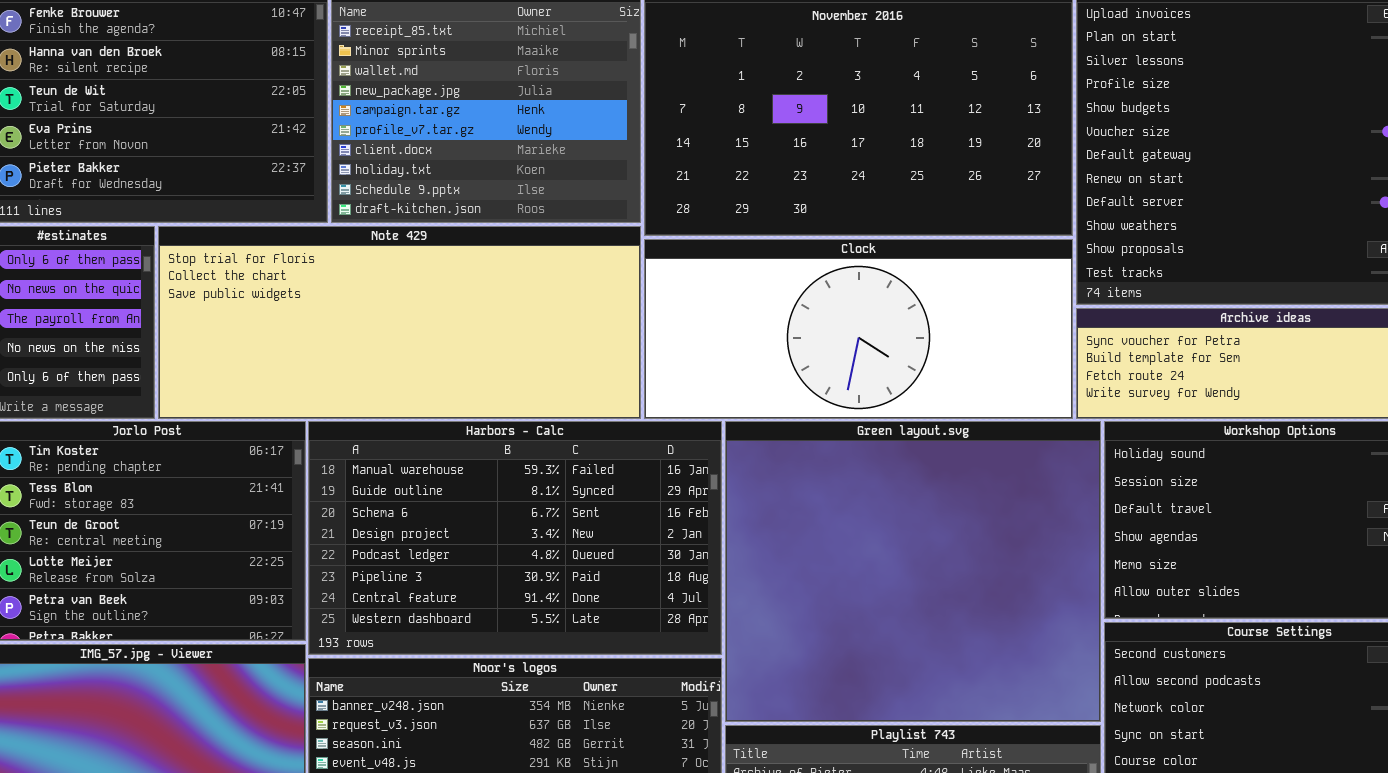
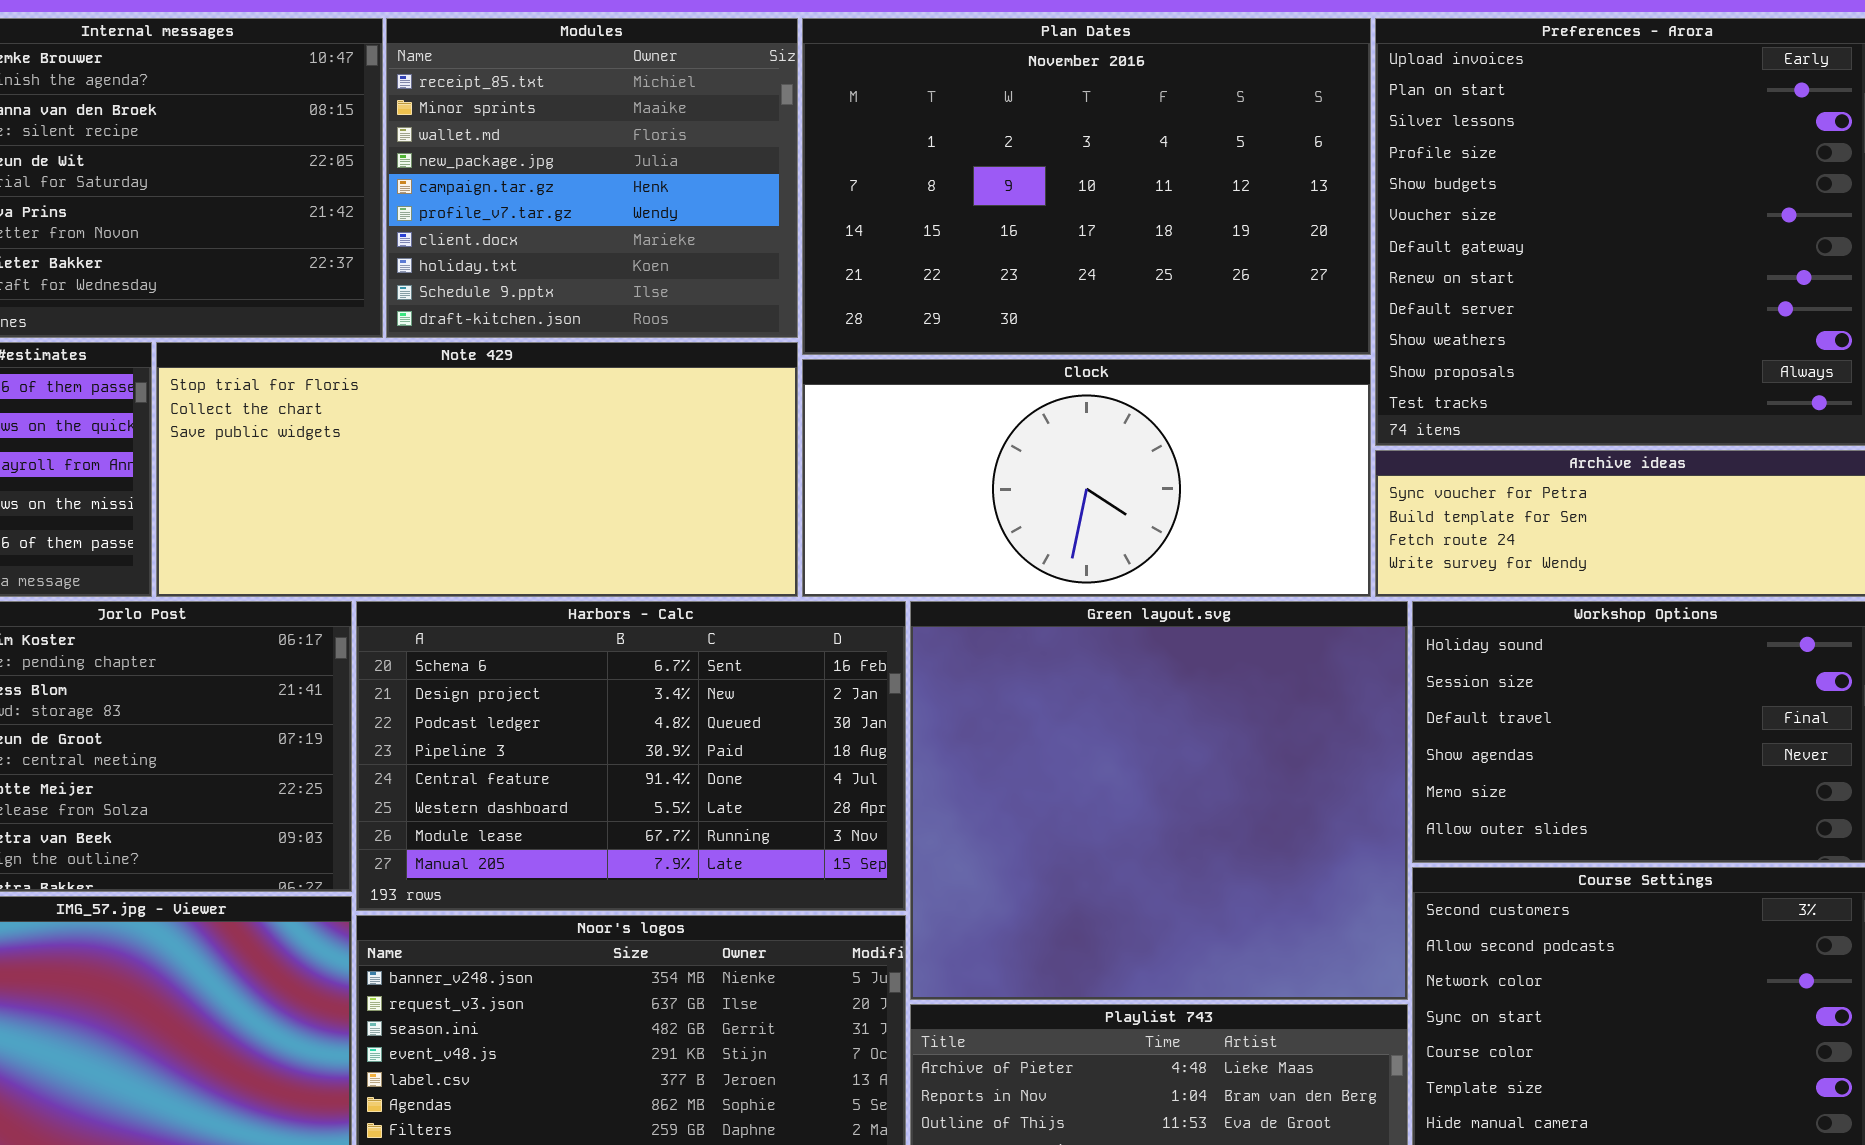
Harbors - Calc: [308,421,722,655] -> [356,601,906,911], scrolled down 2 rows

